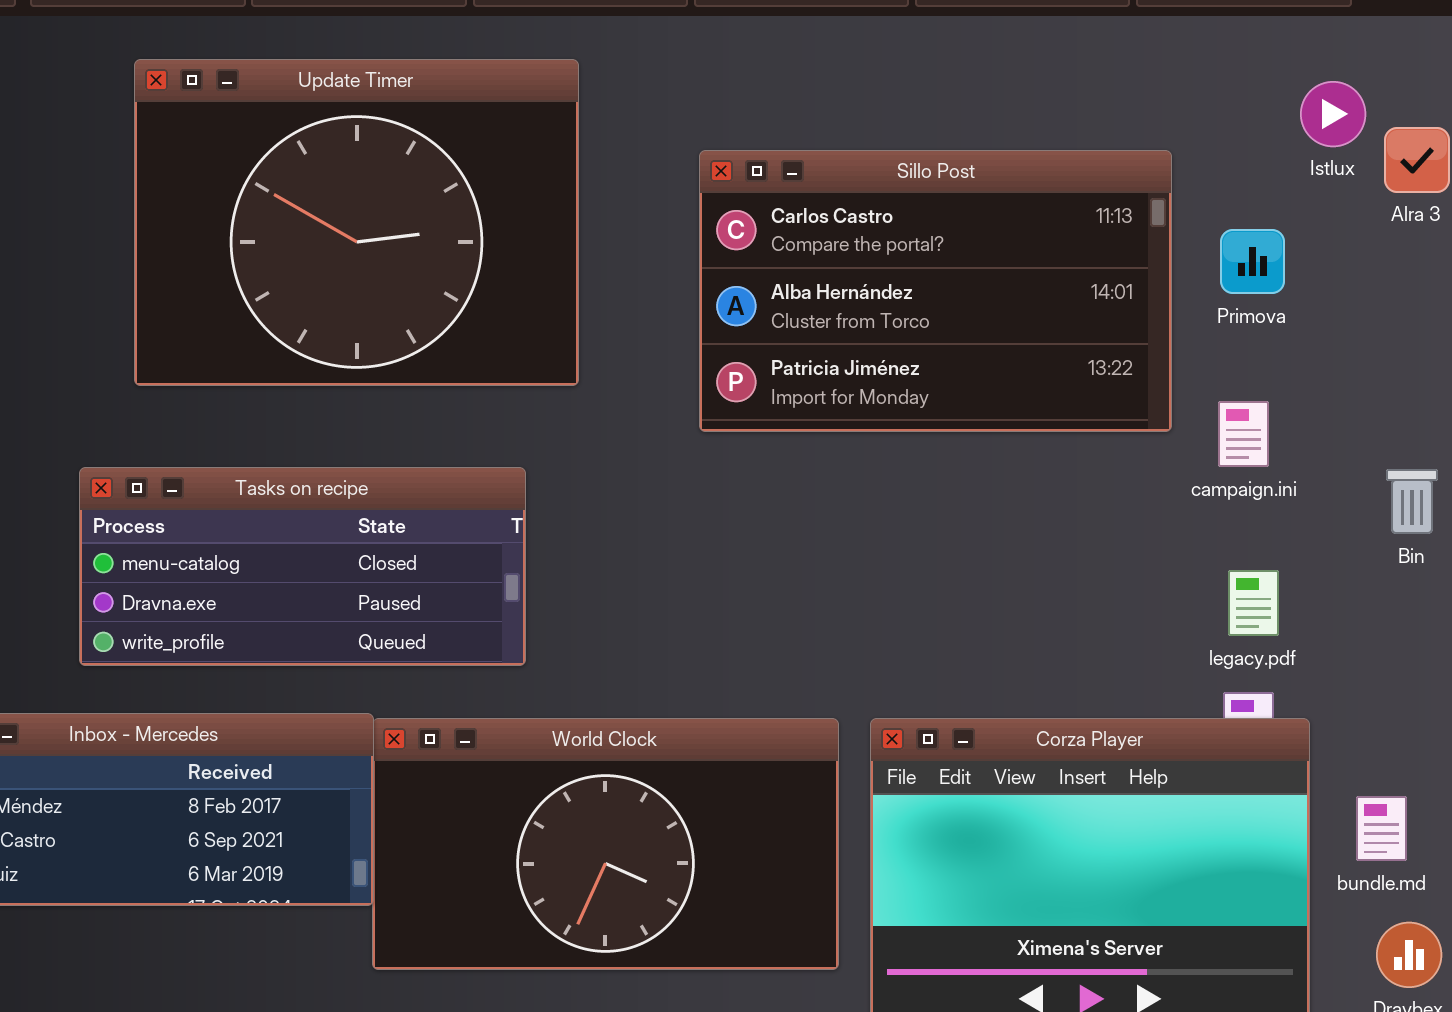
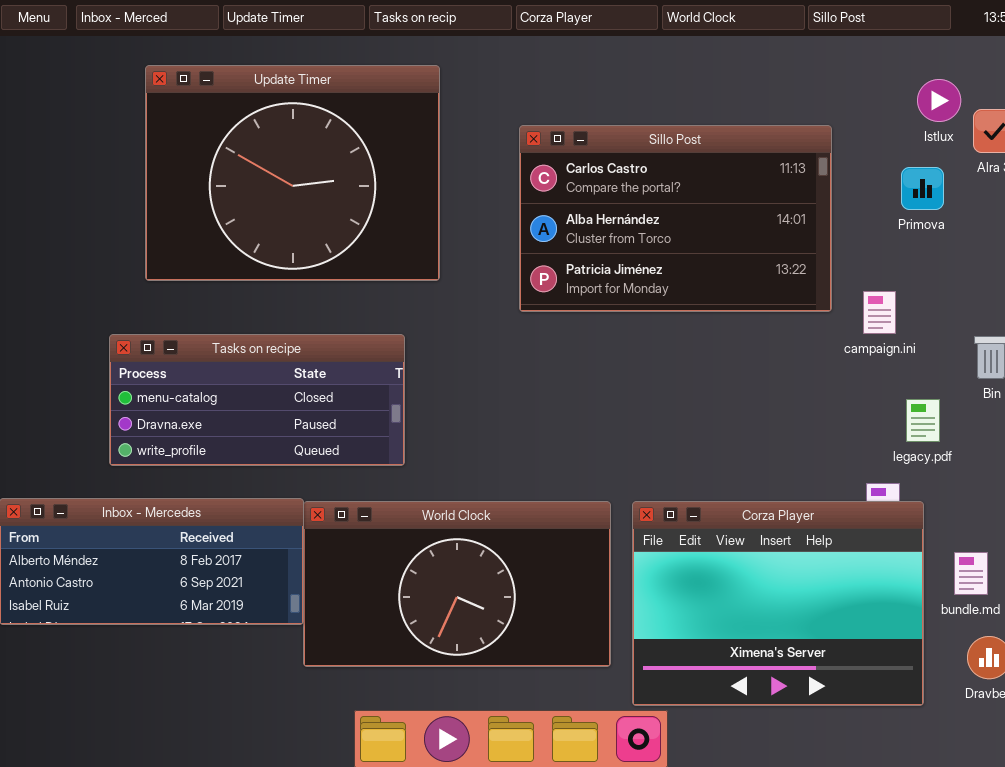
Primova: [1220,229,1285,294] -> [901,167,944,210], moved
legacy.pdf: [1228,570,1279,636] -> [906,399,940,442], moved

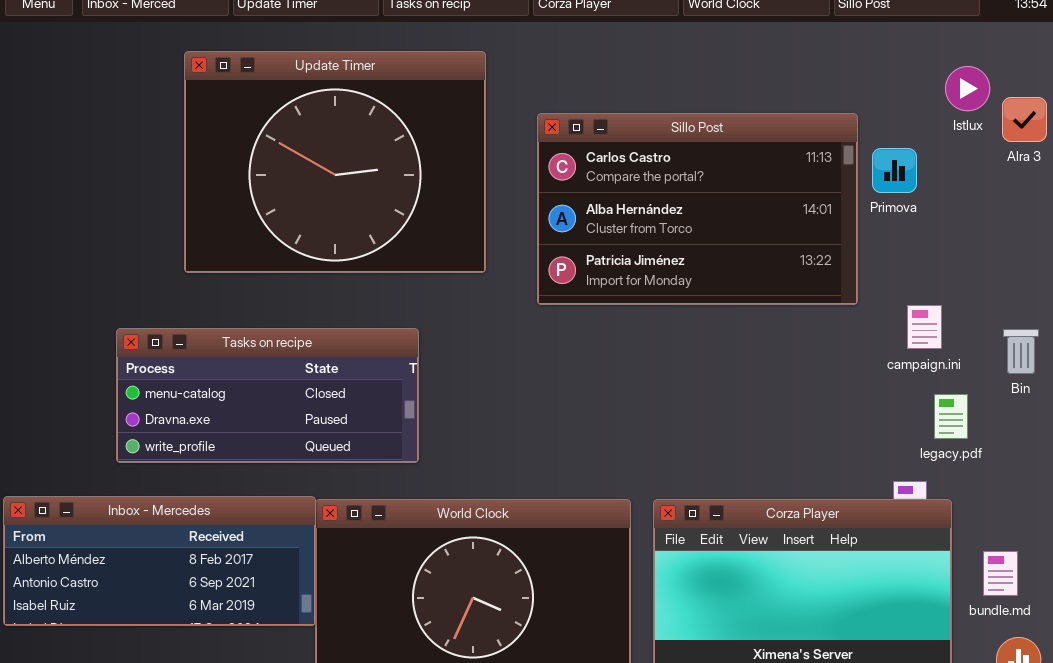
Update Timer: [145,65,440,281] -> [184,51,486,273], moved
Primova: [901,167,944,210] -> [872,148,917,193], moved
campaign.ini: [863,291,896,334] -> [907,305,942,349], moved

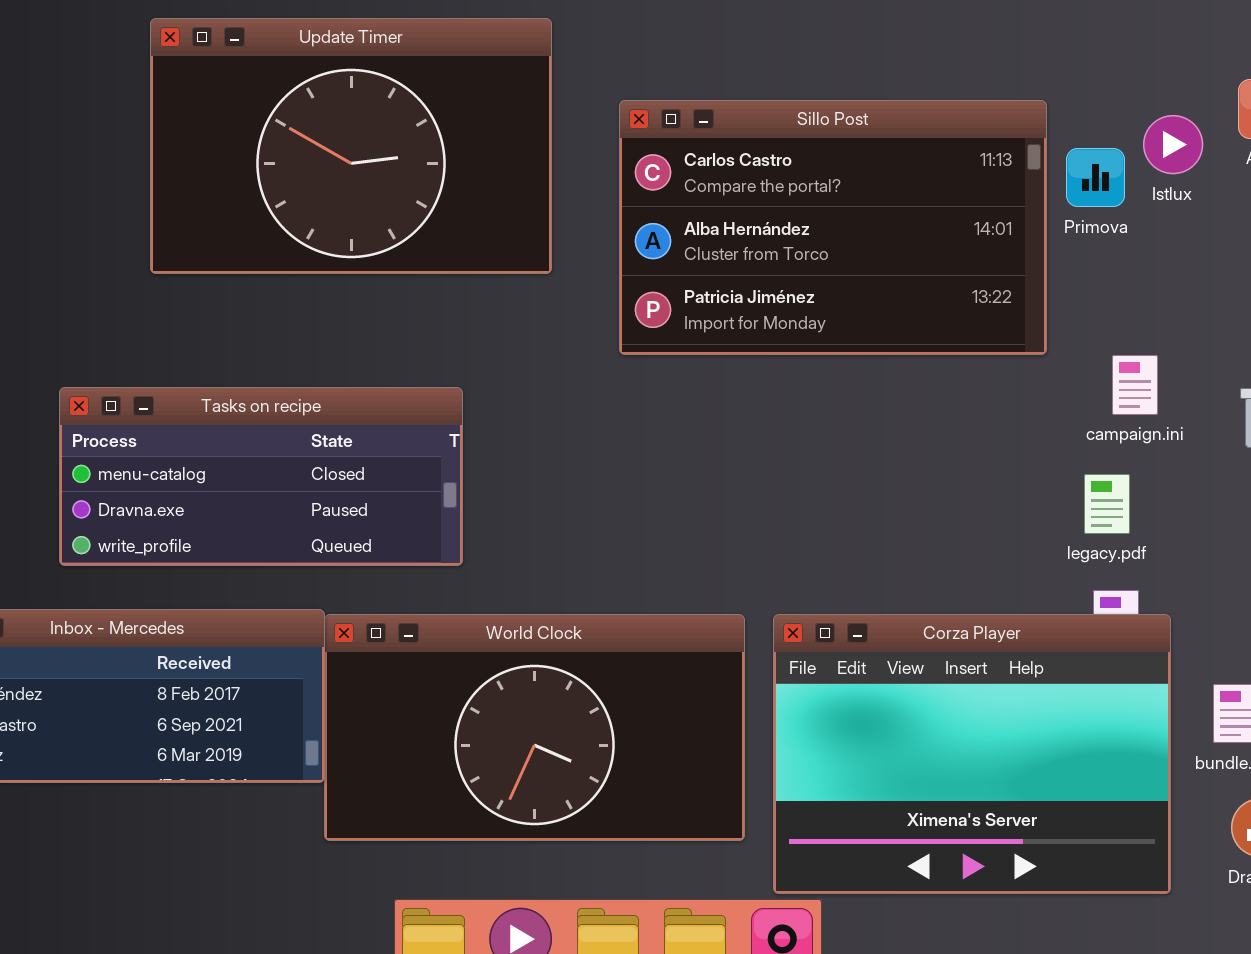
Update Timer: [184,51,486,273] -> [150,18,552,274], resized
Istlux: [945,66,990,111] -> [1143,115,1203,174], moved
legacy.pdf: [934,394,968,439] -> [1084,474,1130,534], moved

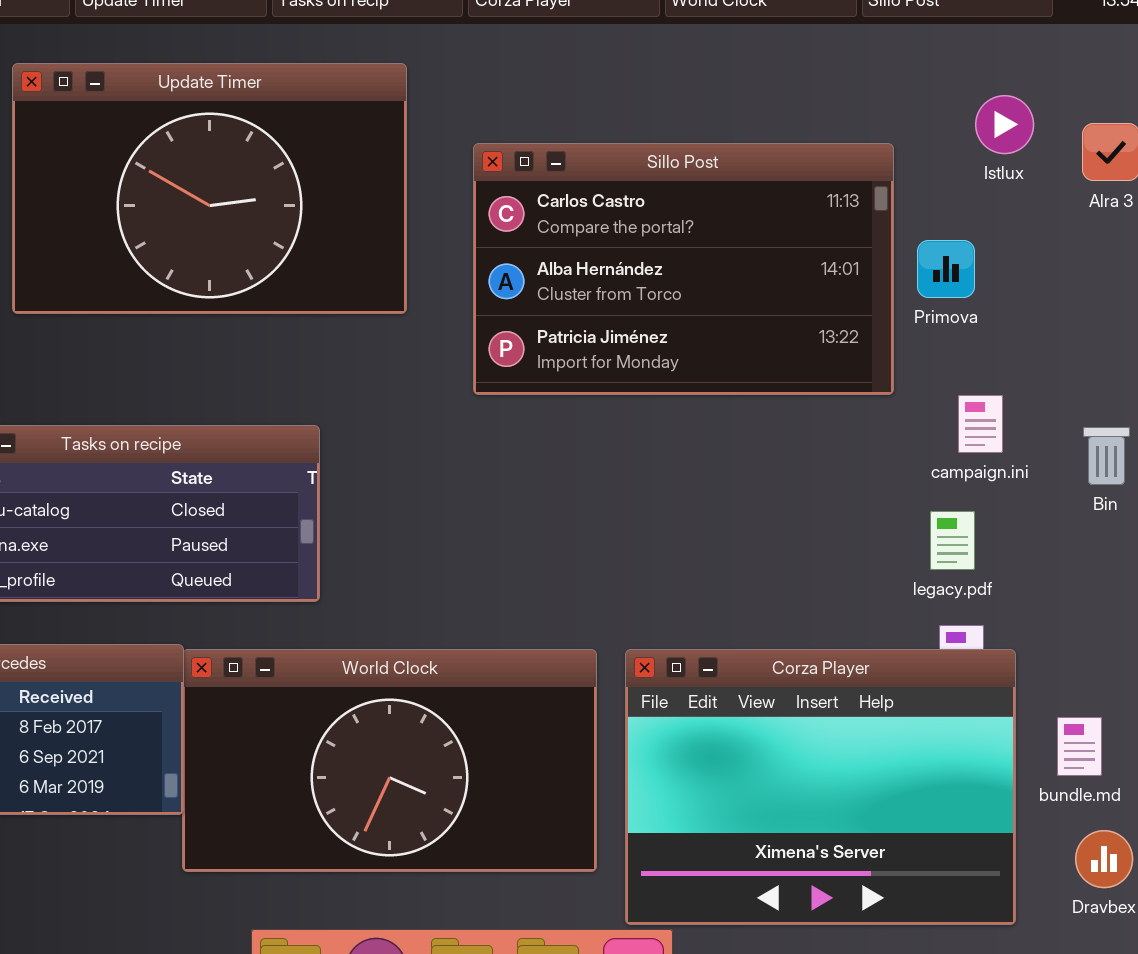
Istlux: [1143,115,1203,174] -> [975,95,1034,154], moved
Primova: [1066,148,1125,207] -> [917,240,975,298], moved

